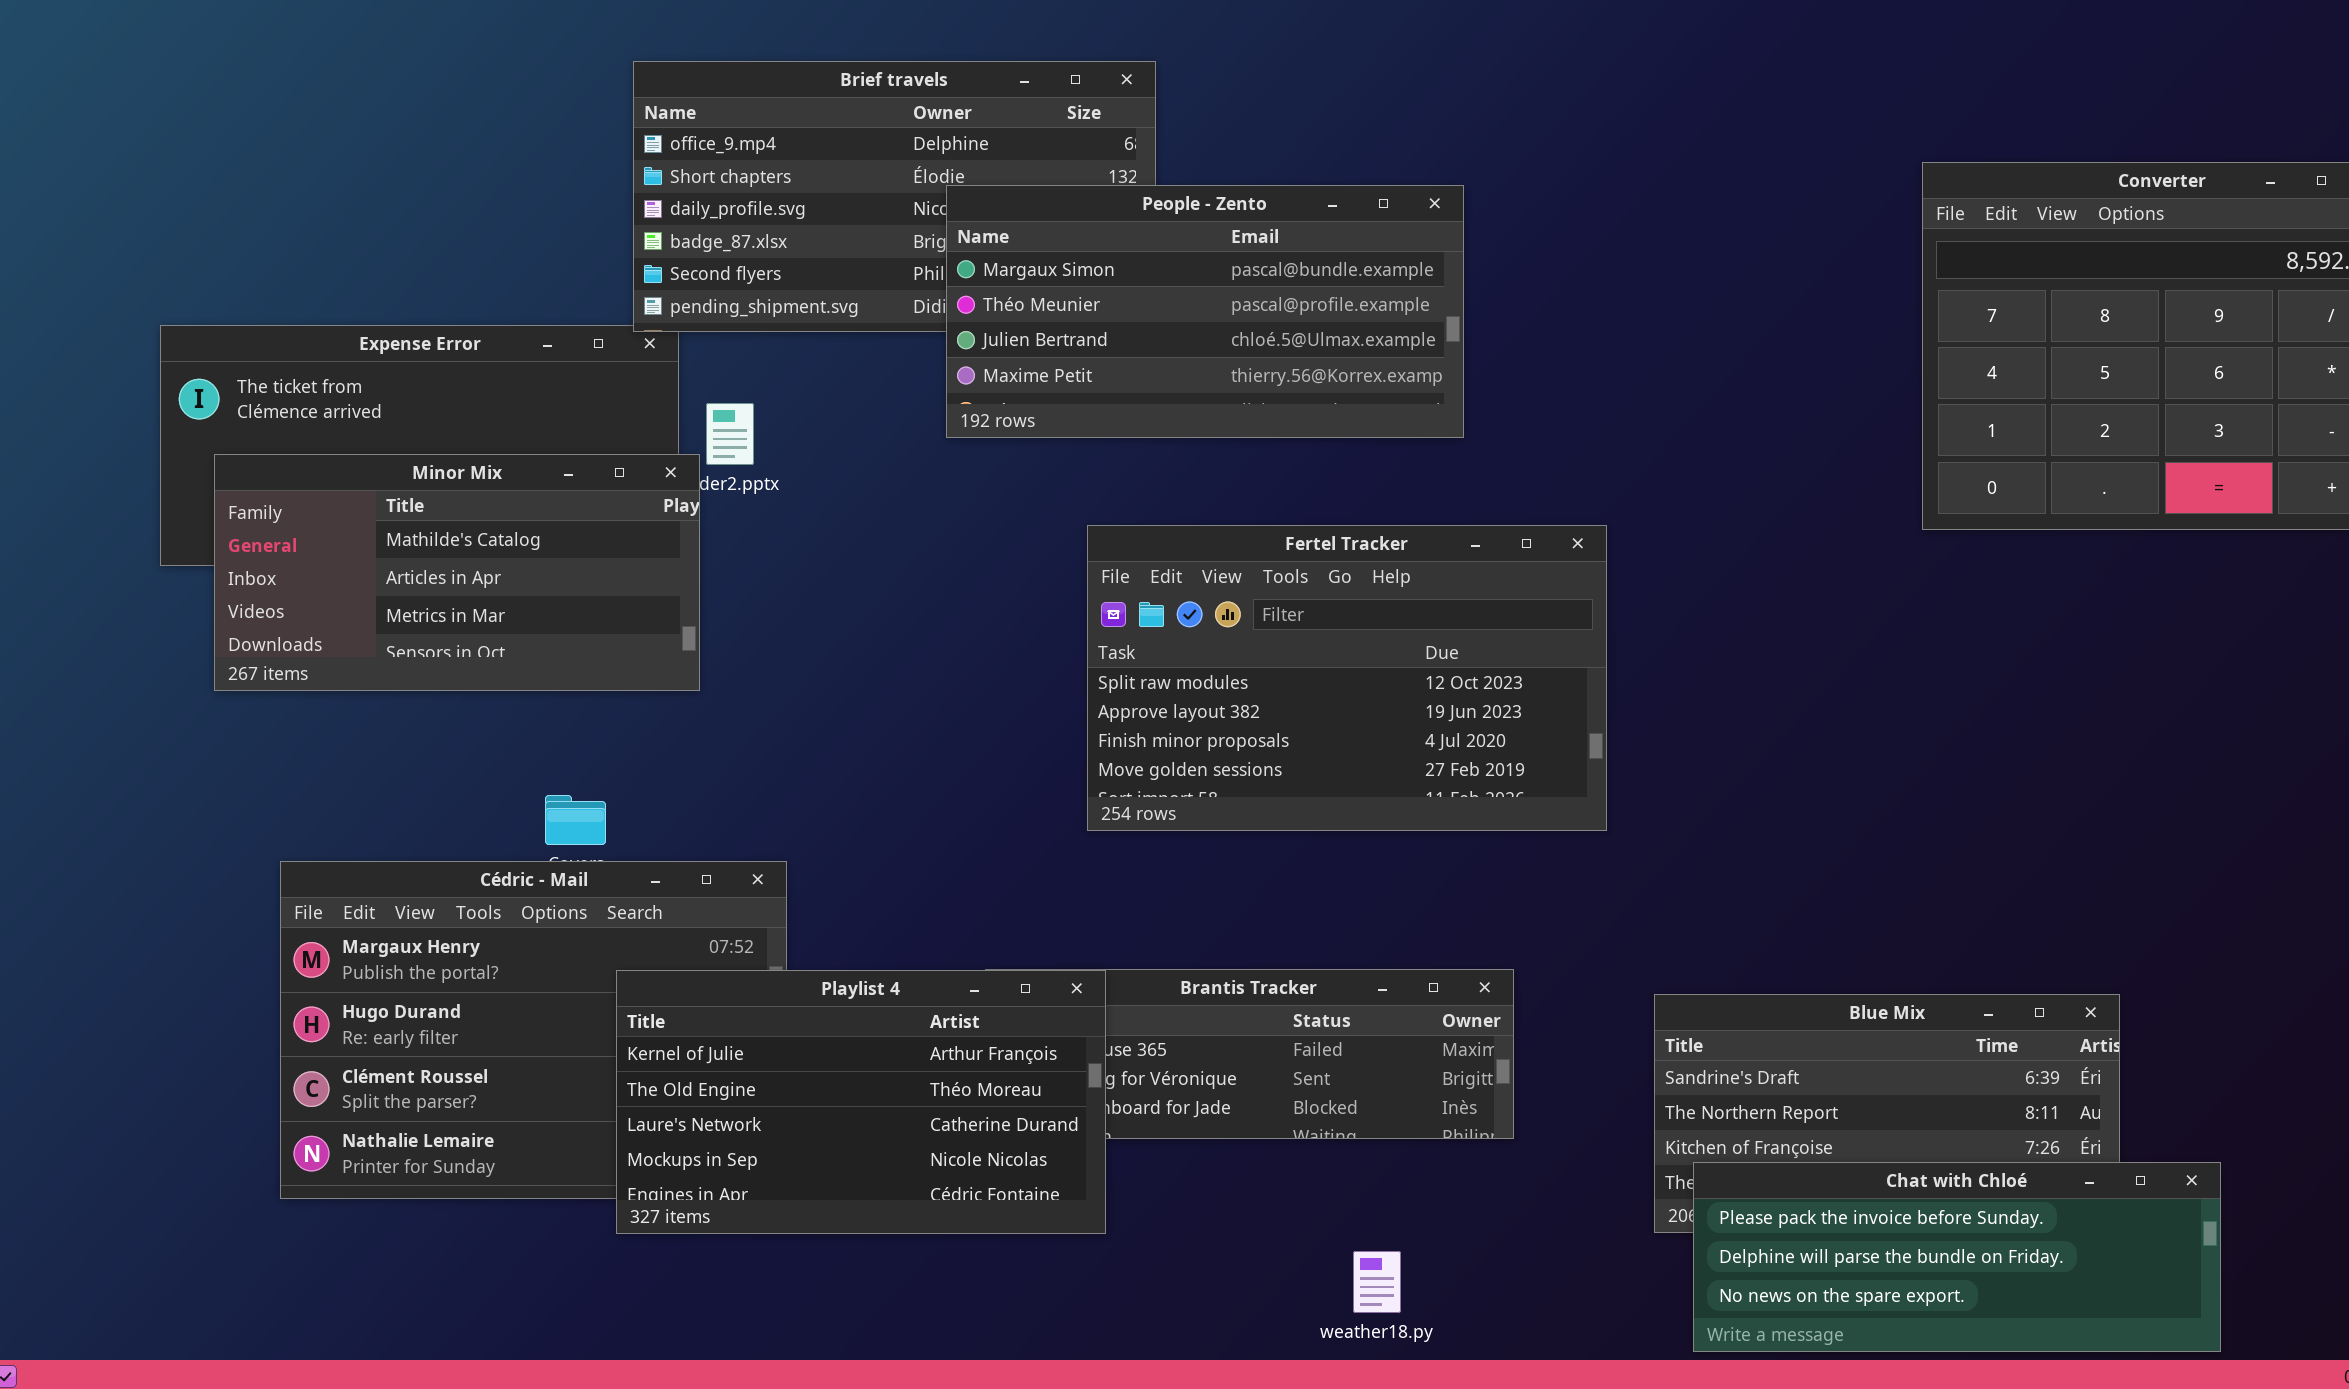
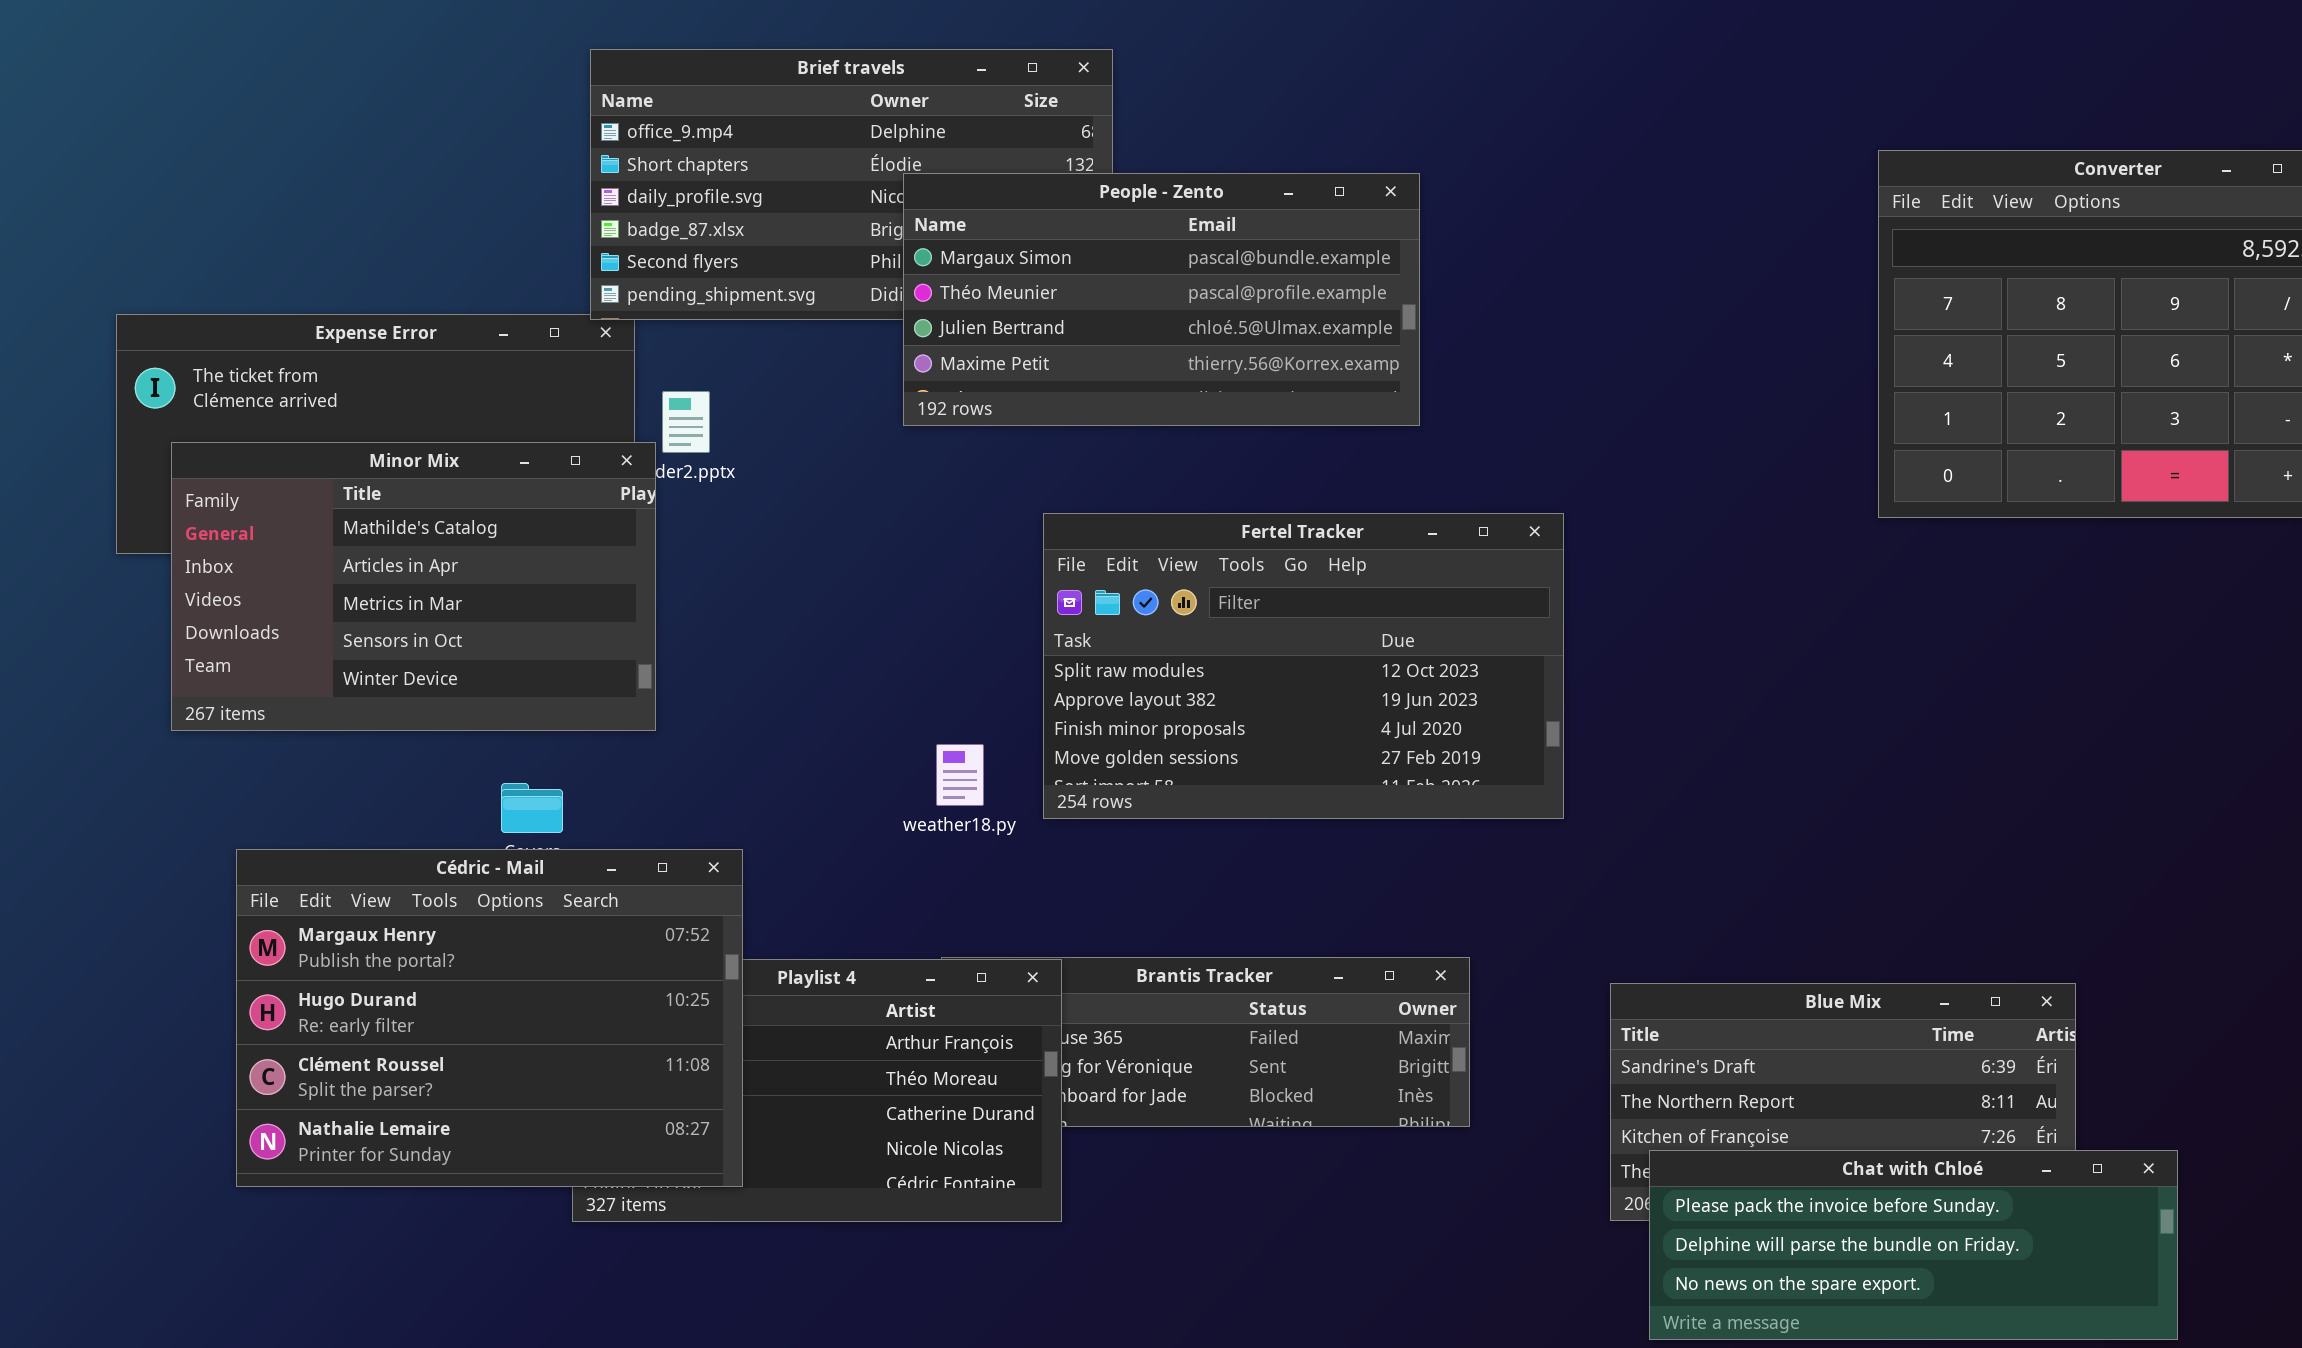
Minor Mix: [214,454,700,691] -> [171,442,656,731], resized
Cédric - Mail: [280,861,787,1199] -> [236,849,743,1187], raised
weather18.py: [1353,1251,1401,1313] -> [936,744,984,806], moved

